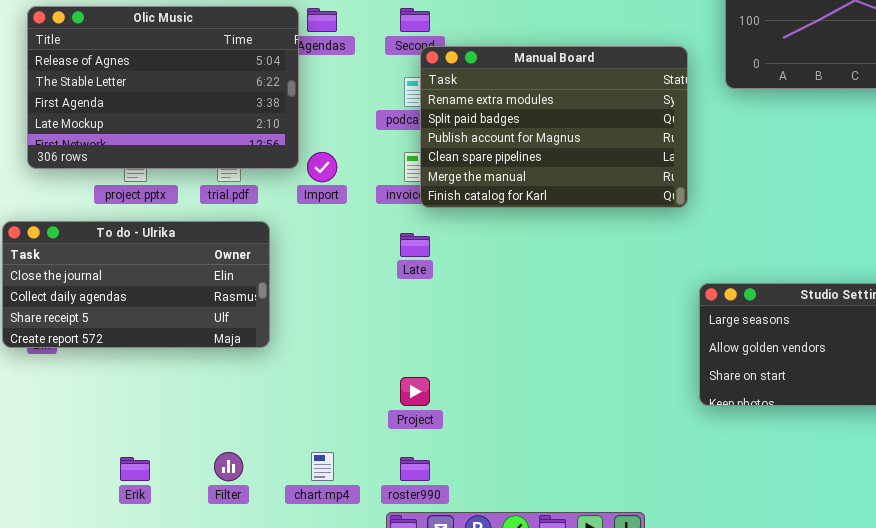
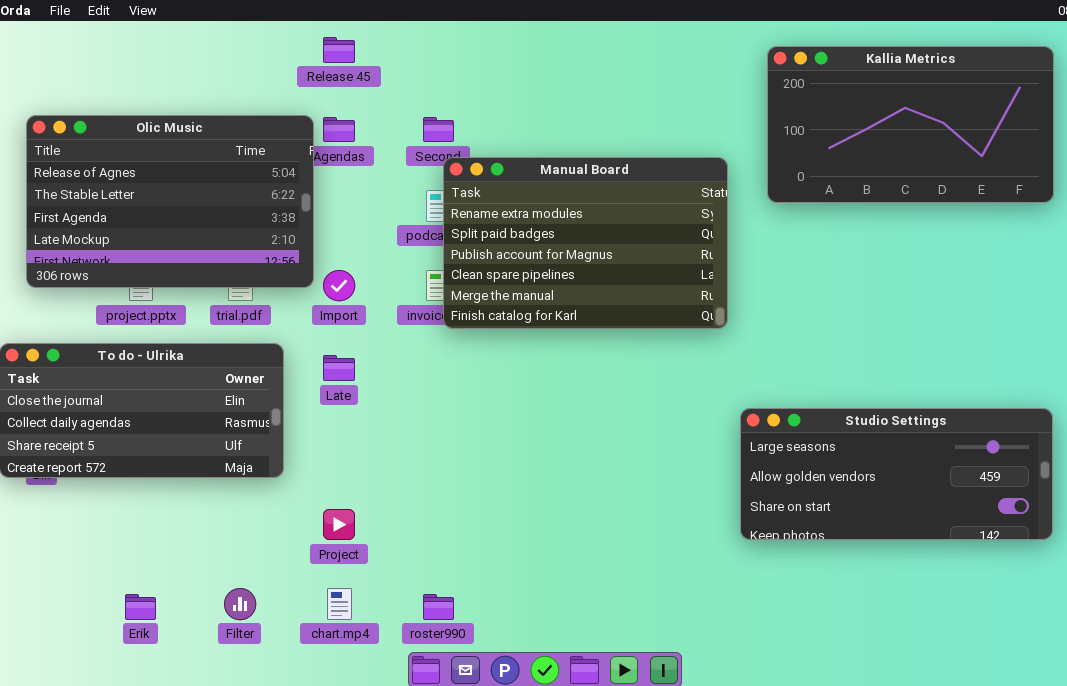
Late: [400,233,430,257] -> [323,355,355,381], moved
Project: [400,377,430,406] -> [323,509,355,540], moved

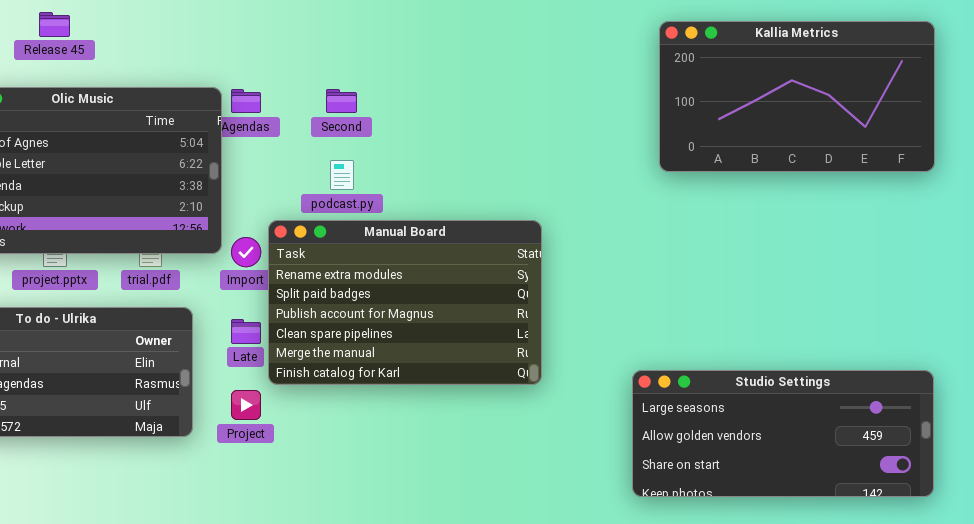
Release 45: [323,37,355,63] -> [39,12,70,37], moved
Manual Board: [443,157,728,329] -> [268,220,542,385], moved
Project: [323,509,355,540] -> [231,390,261,420], moved

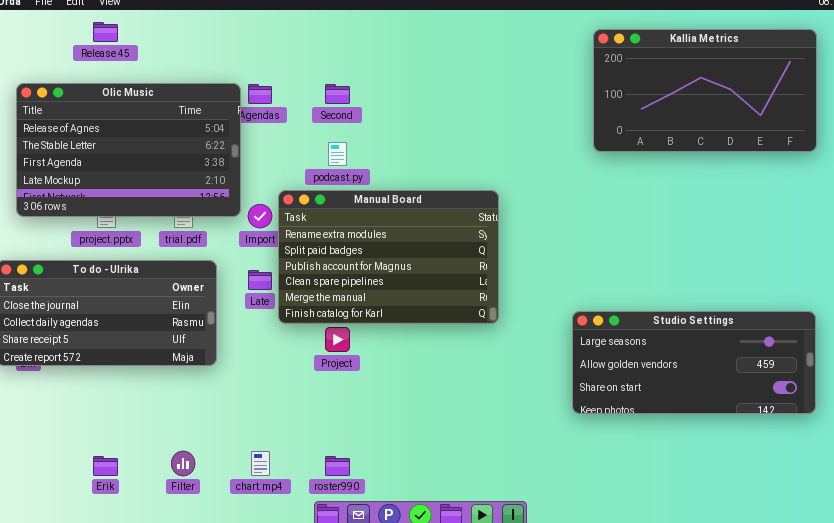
Project: [231,390,261,420] -> [325,327,350,352], moved

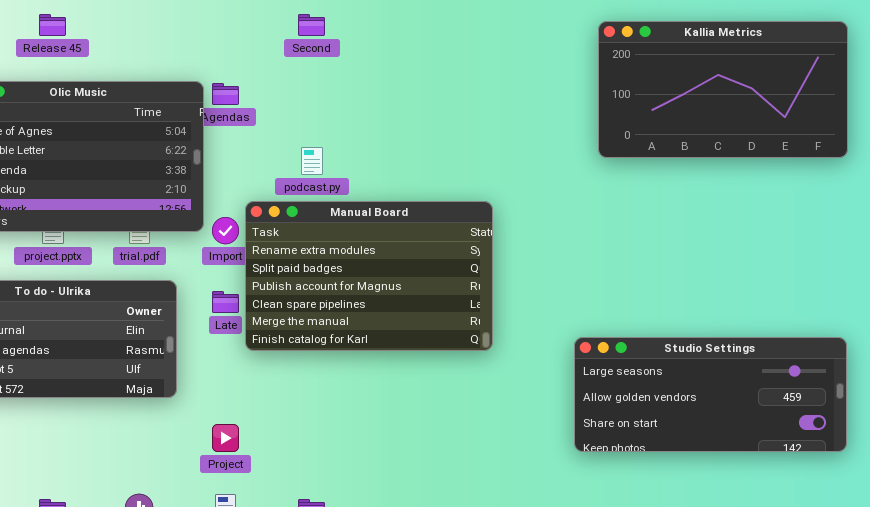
Second: [325,84,350,104] -> [298,14,325,36], moved
Project: [325,327,350,352] -> [212,424,239,452], moved

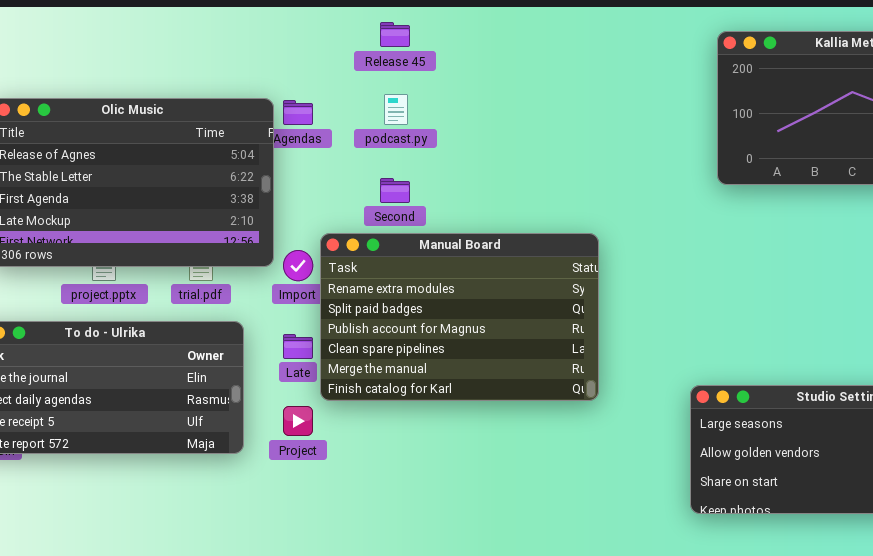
Release 45: [39,14,66,36] -> [380,22,410,47], moved
Second: [298,14,325,36] -> [380,178,410,203], moved
podcast.py: [301,147,323,175] -> [384,94,408,125], moved
Project: [212,424,239,452] -> [283,406,313,436], moved

